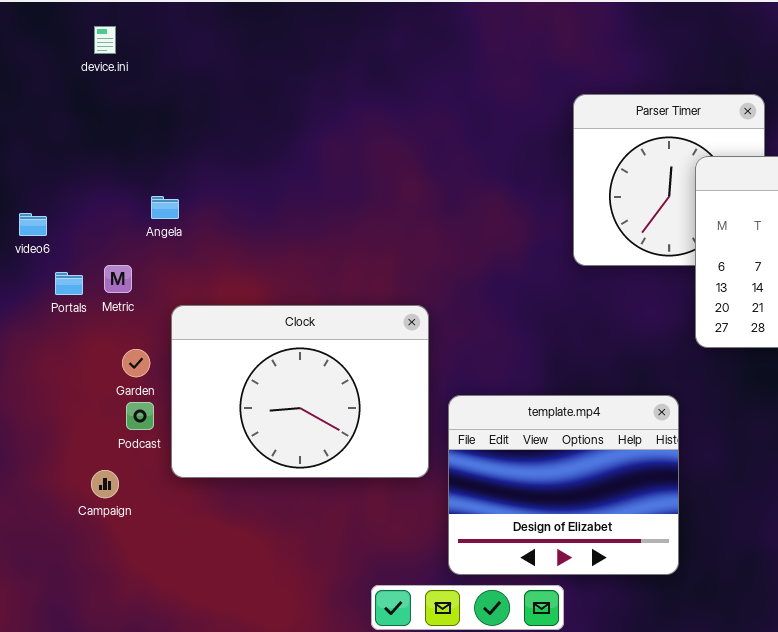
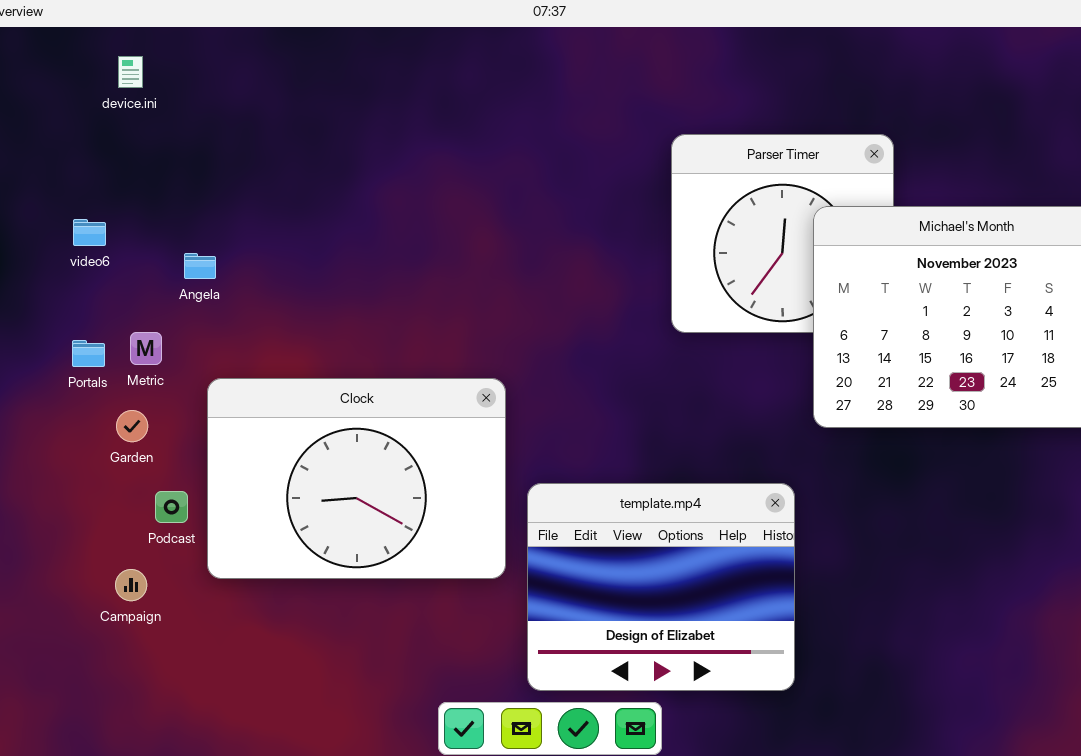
video6: [19,213,47,236] -> [73,219,106,246], moved
Garden: [122,349,150,377] -> [116,410,148,442], moved

